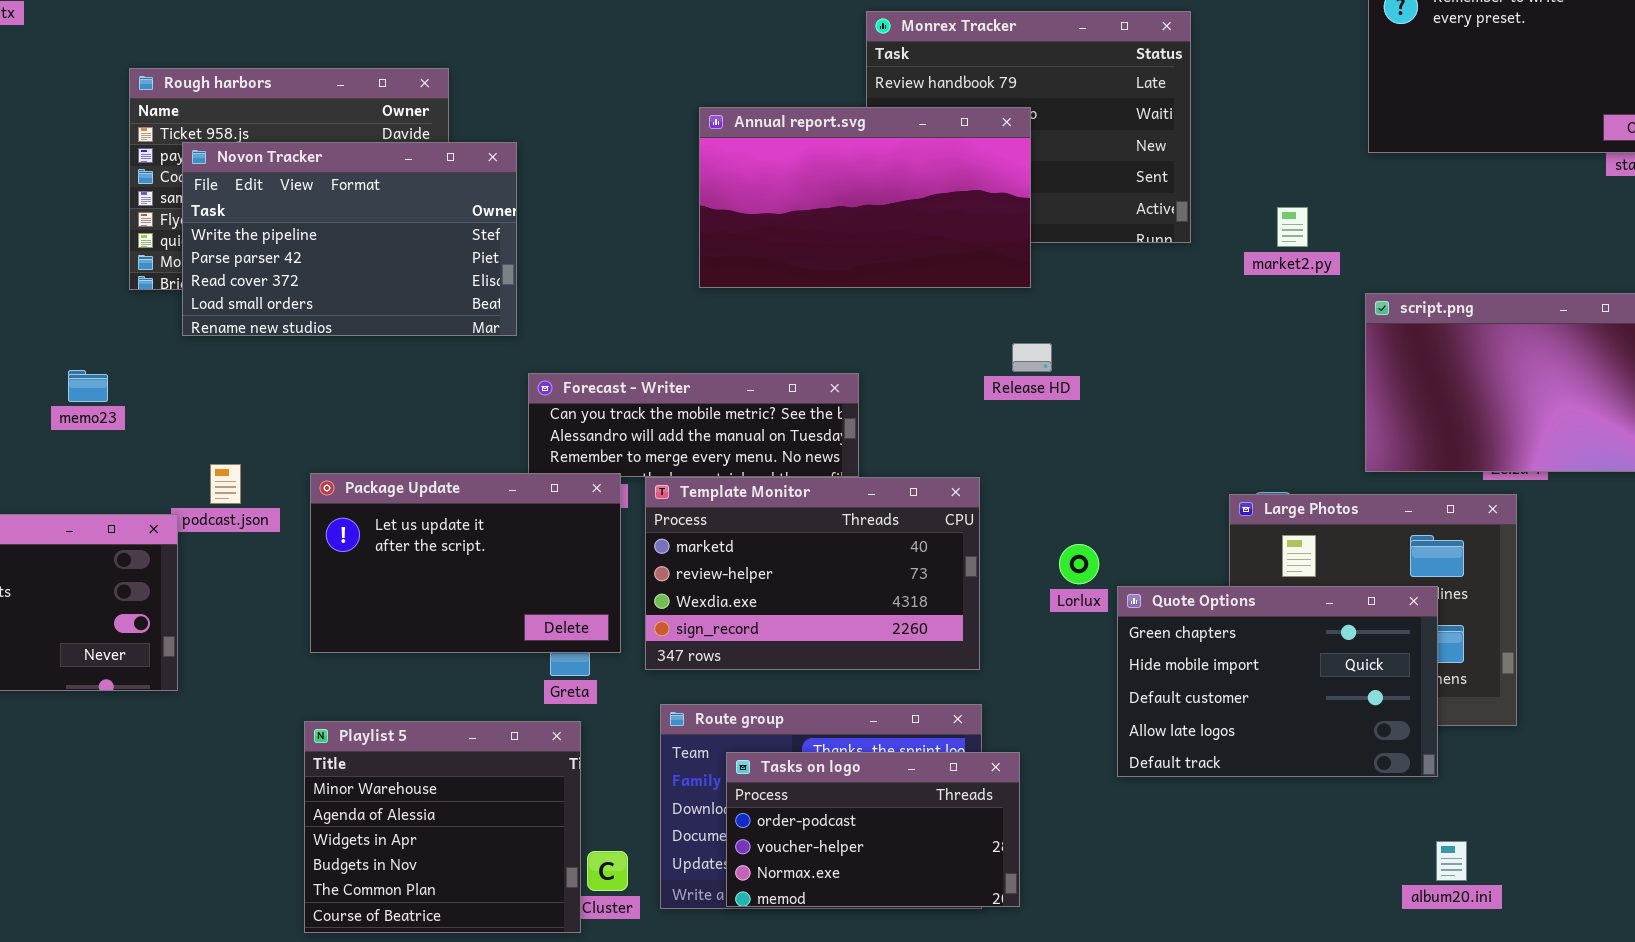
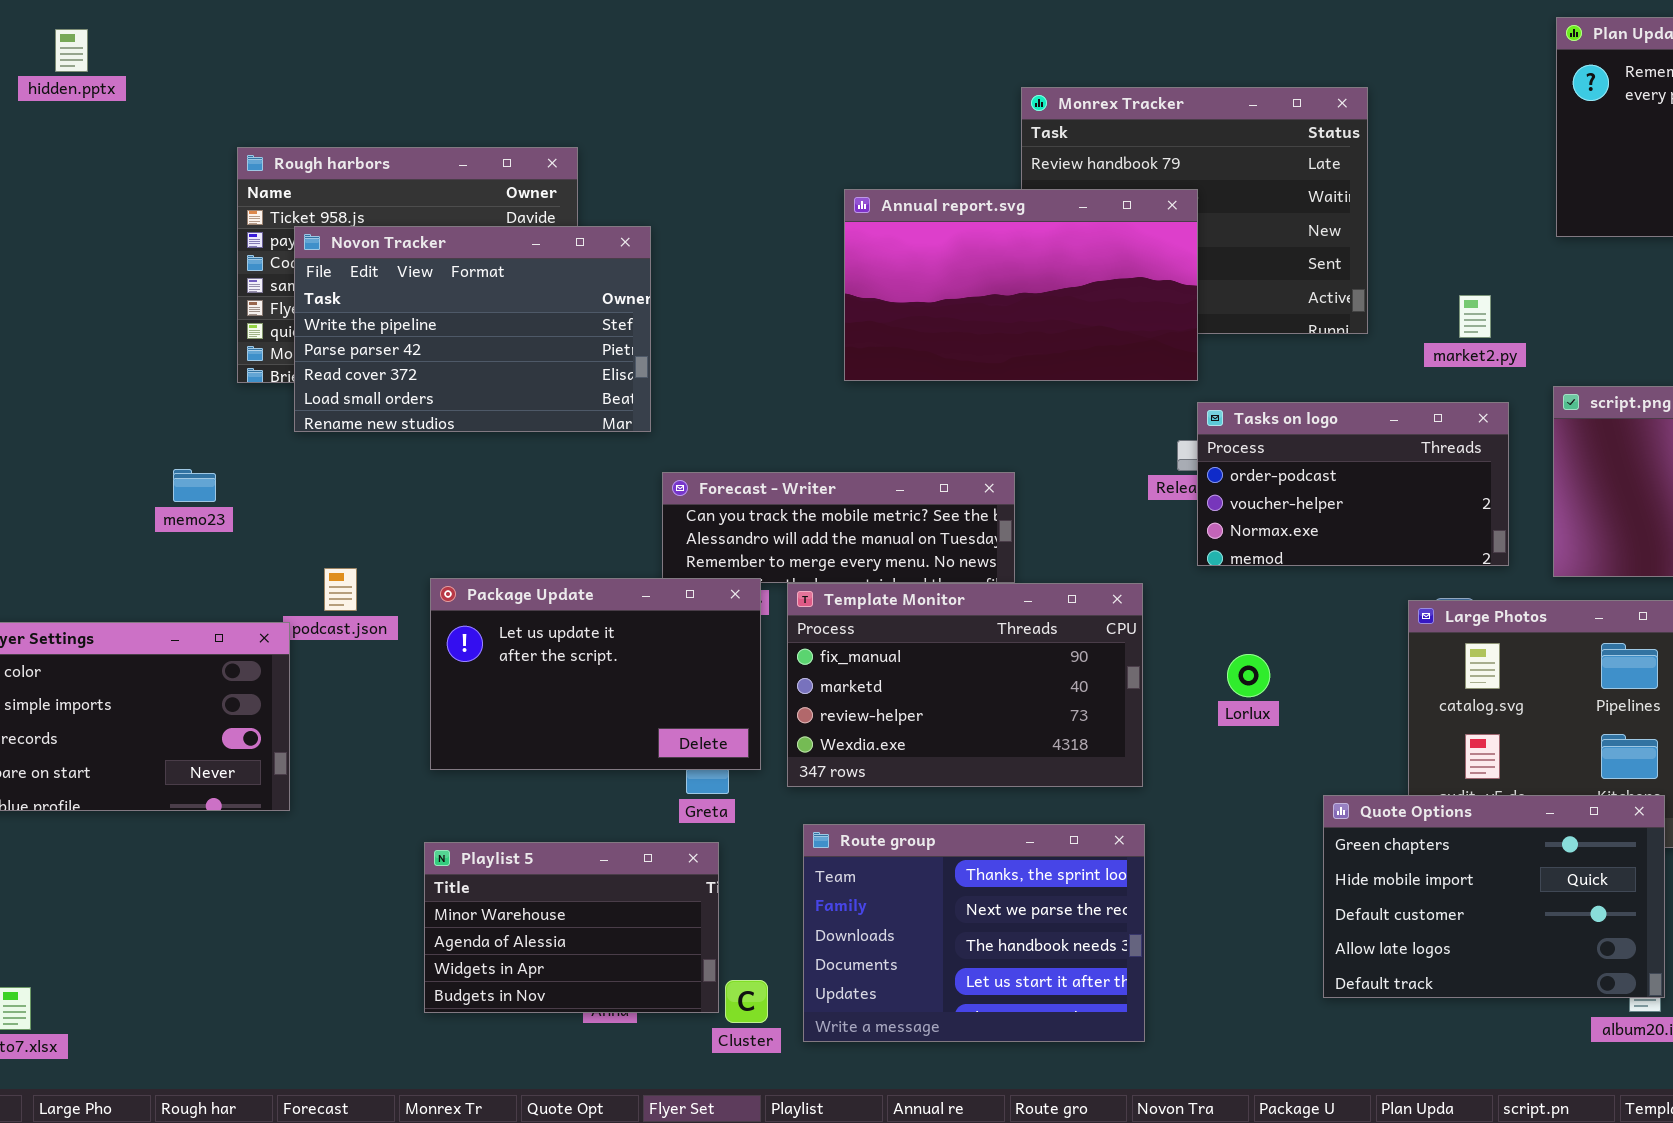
Template Monitor: [645,477,980,670] -> [787,583,1143,787], scrolled up 1 row
Quote Options: [1117,586,1438,777] -> [1323,795,1665,998], moved
Playlist 5: [304,721,581,933] -> [424,842,719,1013], resized
Tasks on logo: [726,752,1020,907] -> [1197,402,1509,566], moved

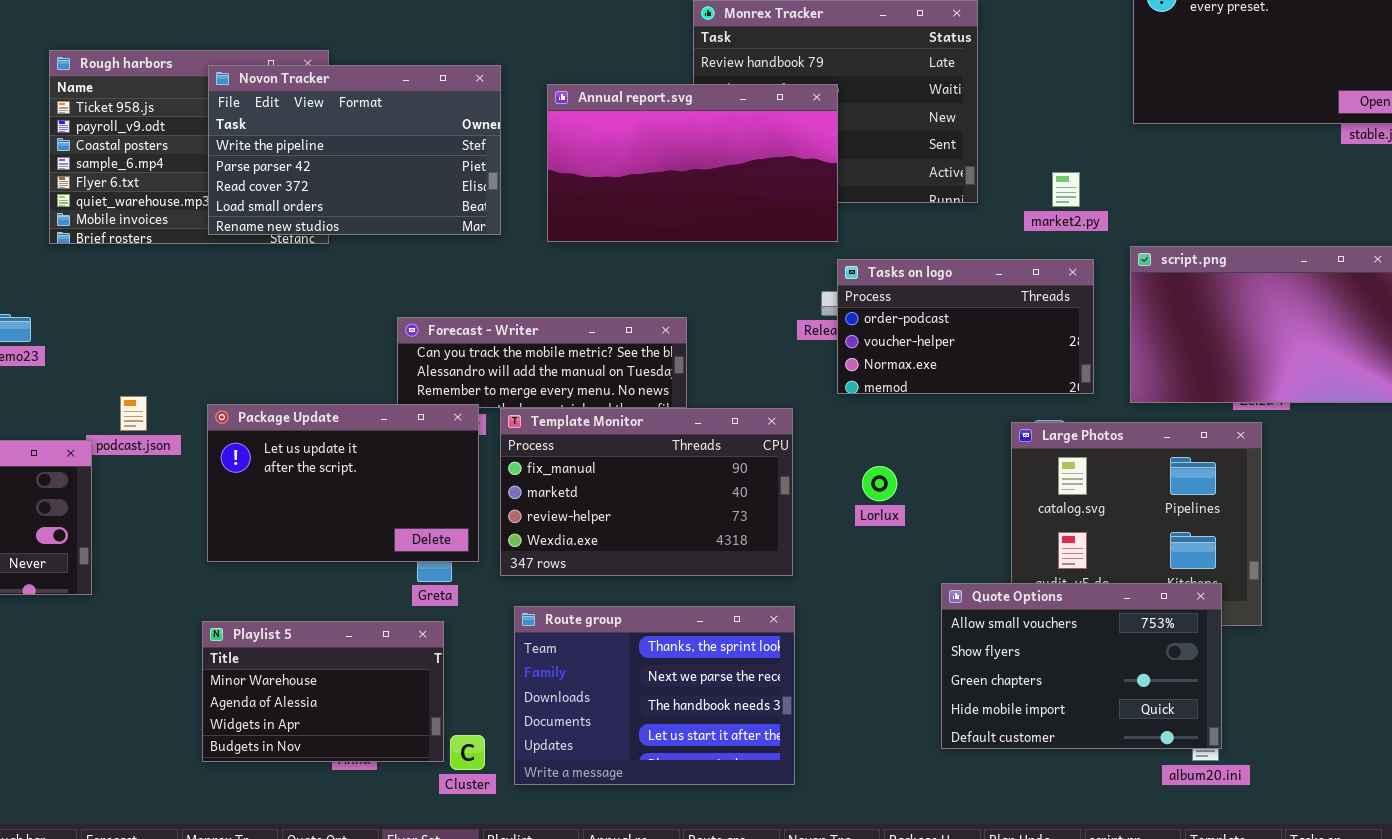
Novon Tracker: [294,226,651,432] -> [208,65,501,235], moved
Quote Options: [1323,795,1665,998] -> [941,583,1222,749], scrolled up 2 rows

